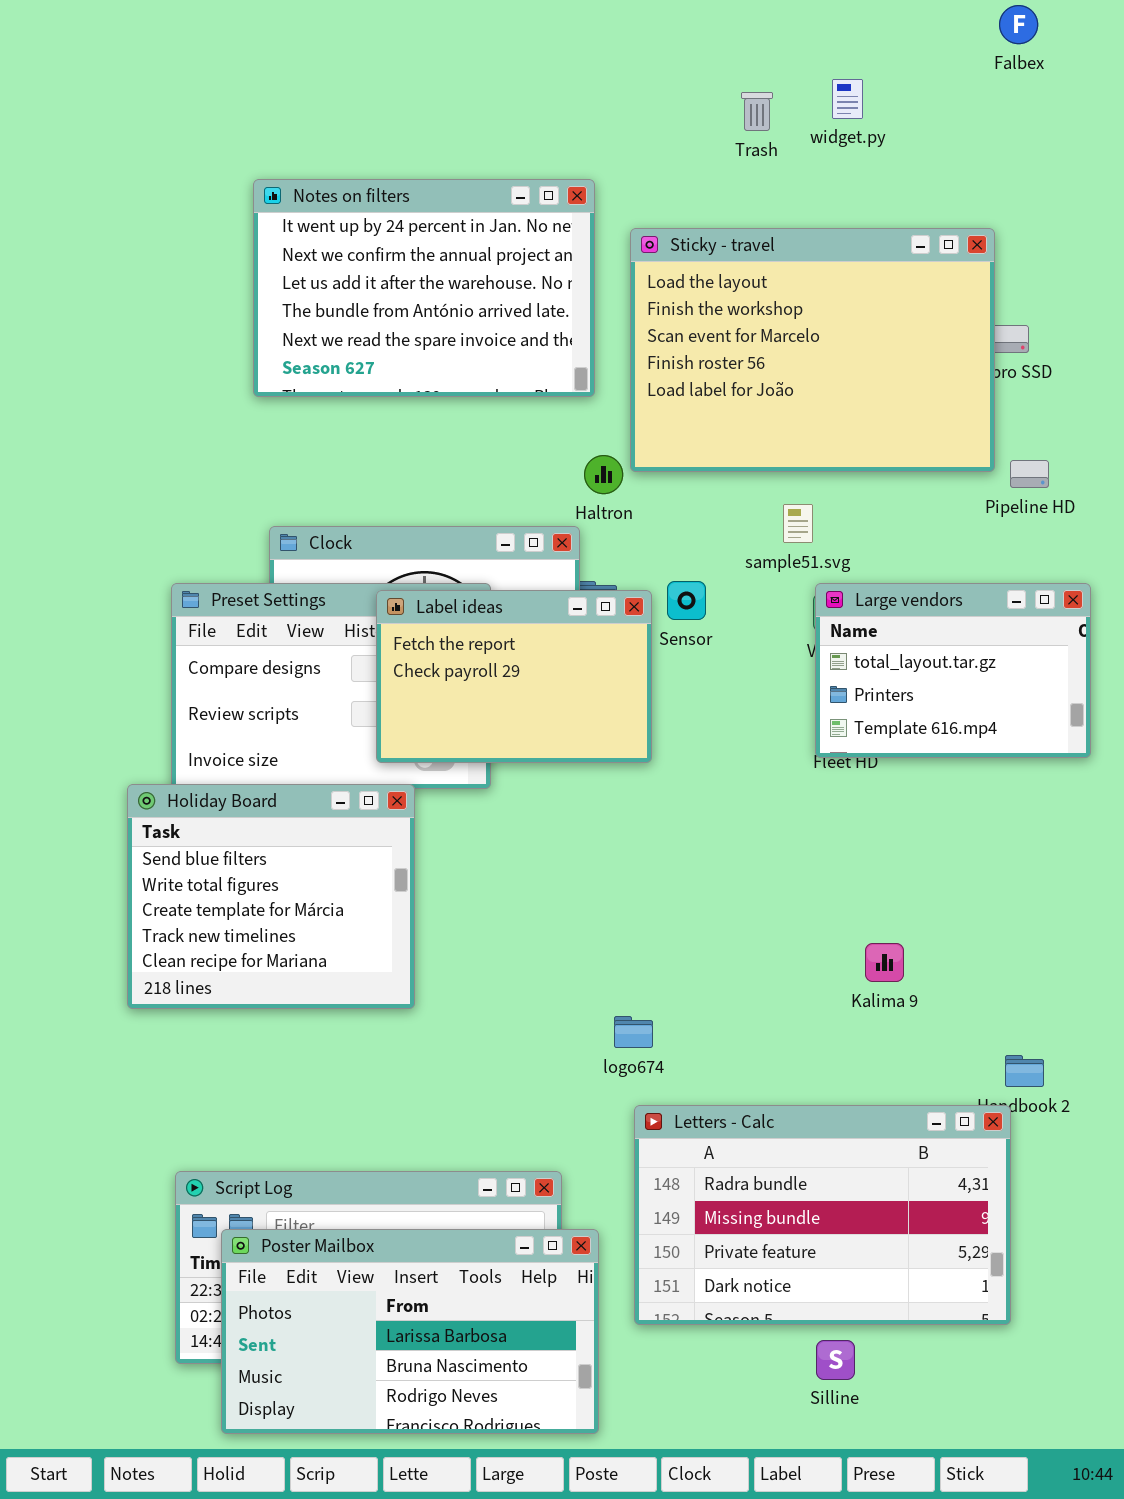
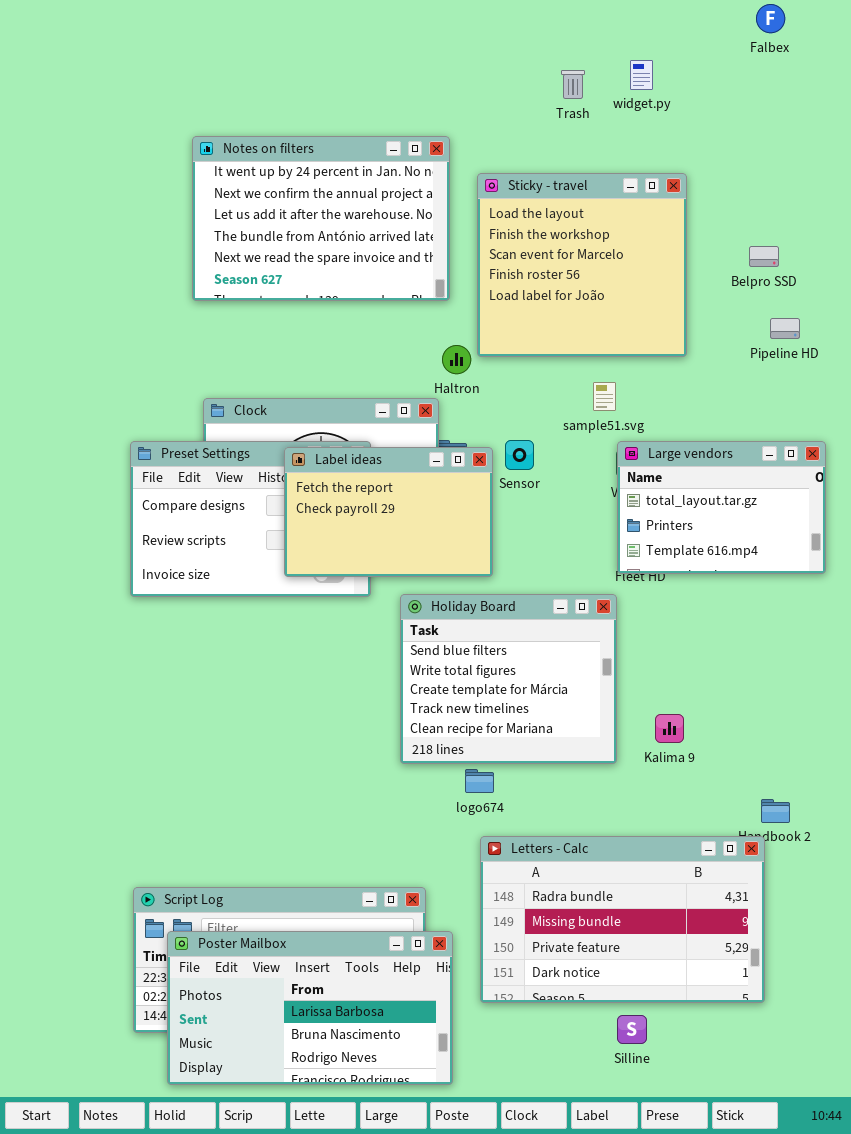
Sticky - travel: [630,228,995,472] -> [477,173,687,357], resized
Pipeline HD: [1010,460,1049,488] -> [770,318,800,339], moved
Holiday Board: [127,784,415,1009] -> [400,594,617,764], moved

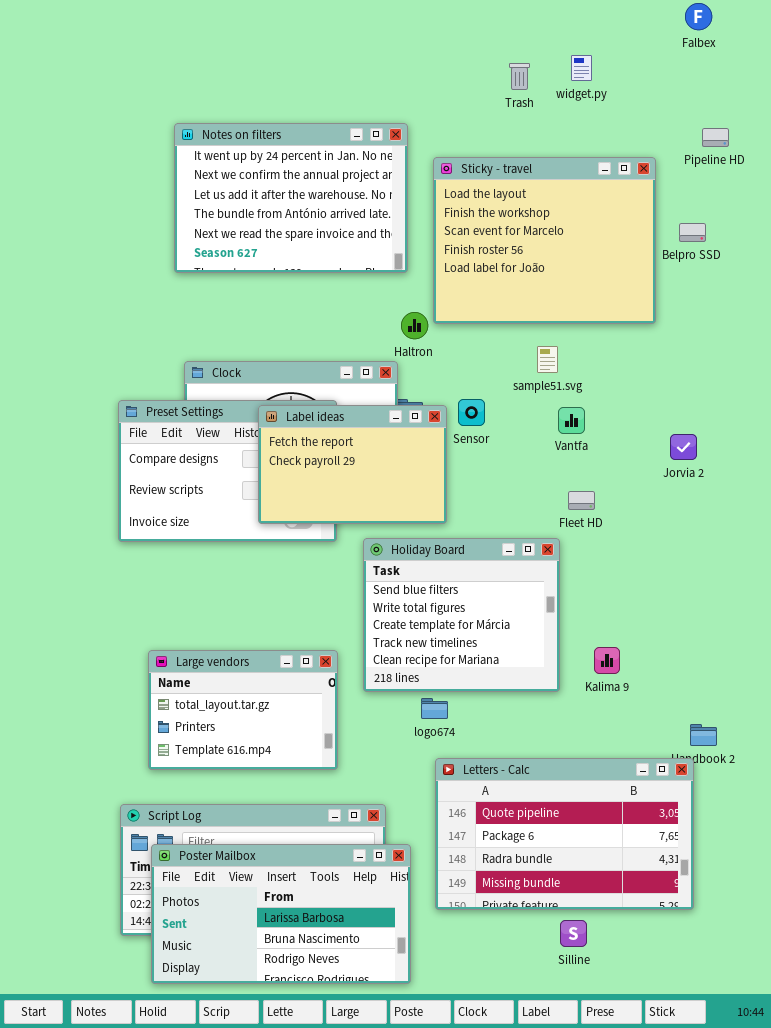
Sticky - travel: [477,173,687,357] -> [433,157,656,324], resized
Pipeline HD: [770,318,800,339] -> [702,128,729,147], moved
Large vendors: [617,441,826,574] -> [148,650,338,770], moved
Letters - Calc: [480,836,765,1003] -> [435,758,694,910], scrolled up 2 rows

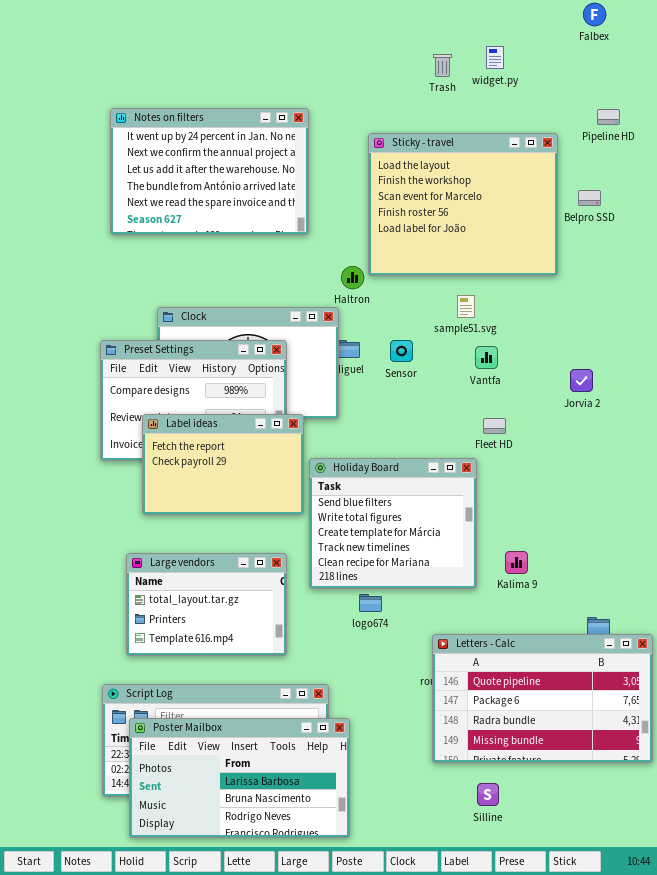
Notes on filters: [174,123,408,273] -> [110,108,309,235], moved
Label ideas: [258,405,447,524] -> [142,414,304,515], moved
Letters - Calc: [435,758,694,910] -> [432,634,653,763], moved

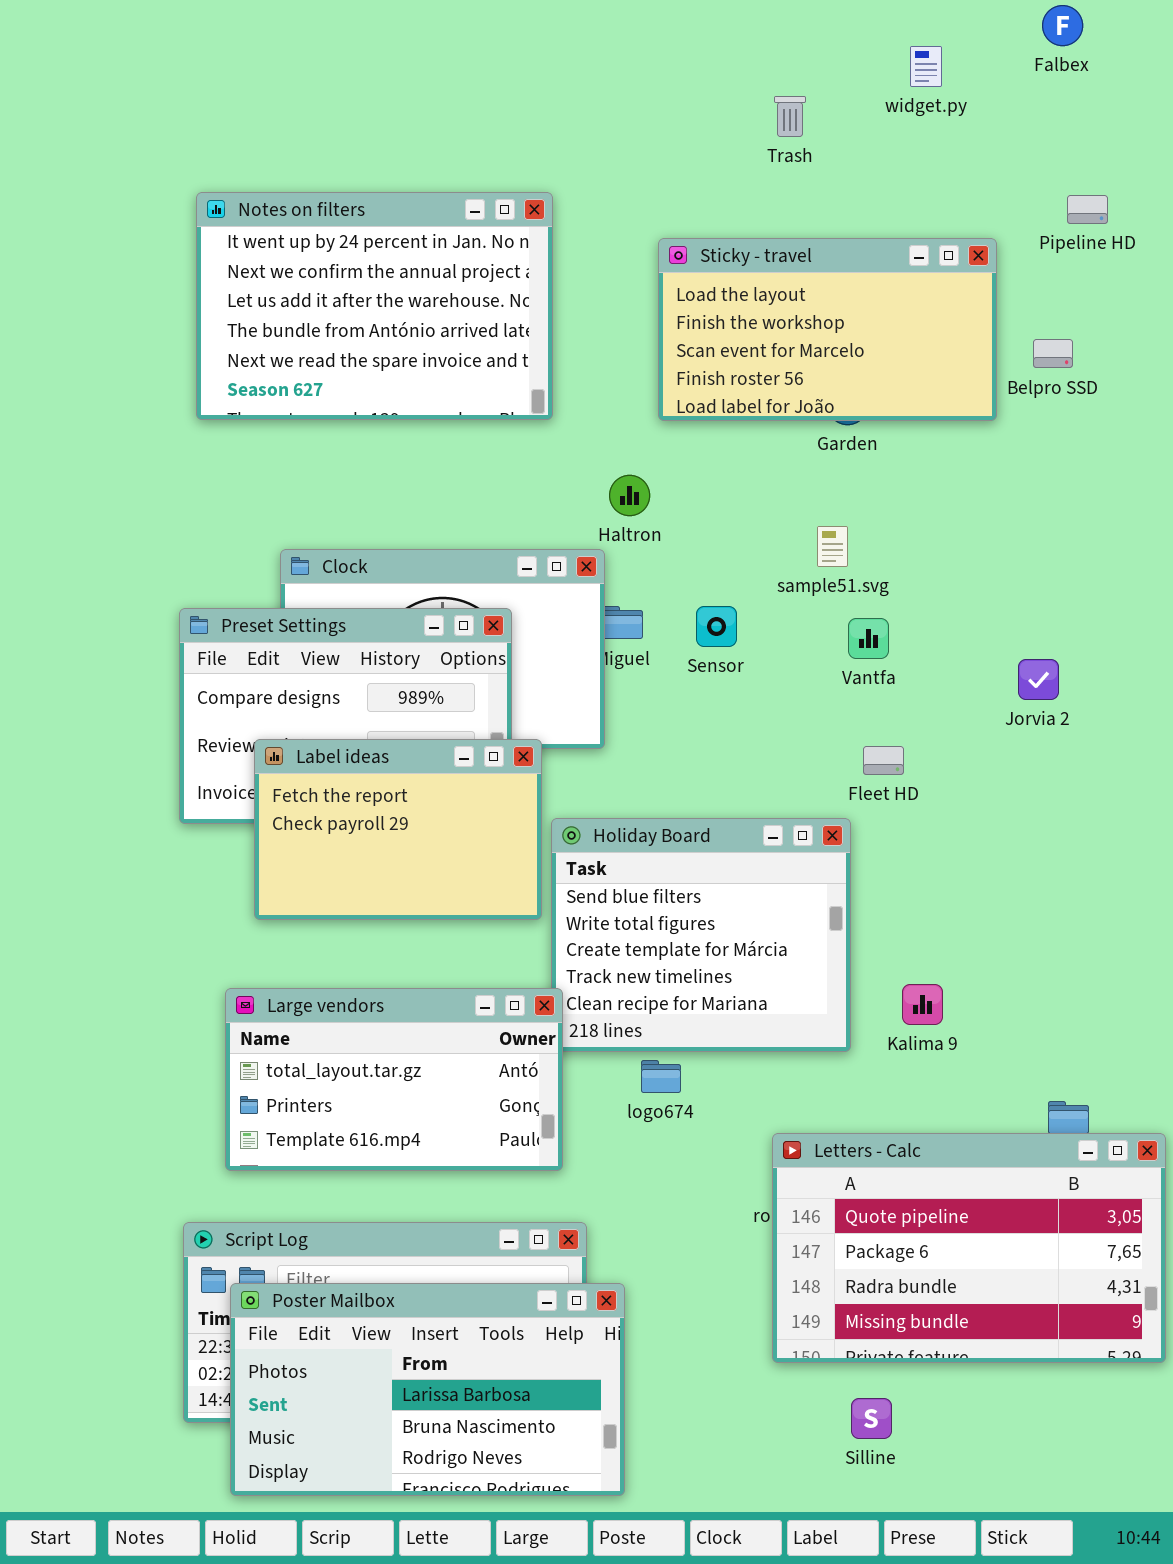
widget.py: [486,46,504,69] -> [910,46,942,87], moved
Sticky - travel: [368,133,558,276] -> [658,238,997,421], resized
Large vendors: [126,553,287,656] -> [225,988,563,1171], resized

